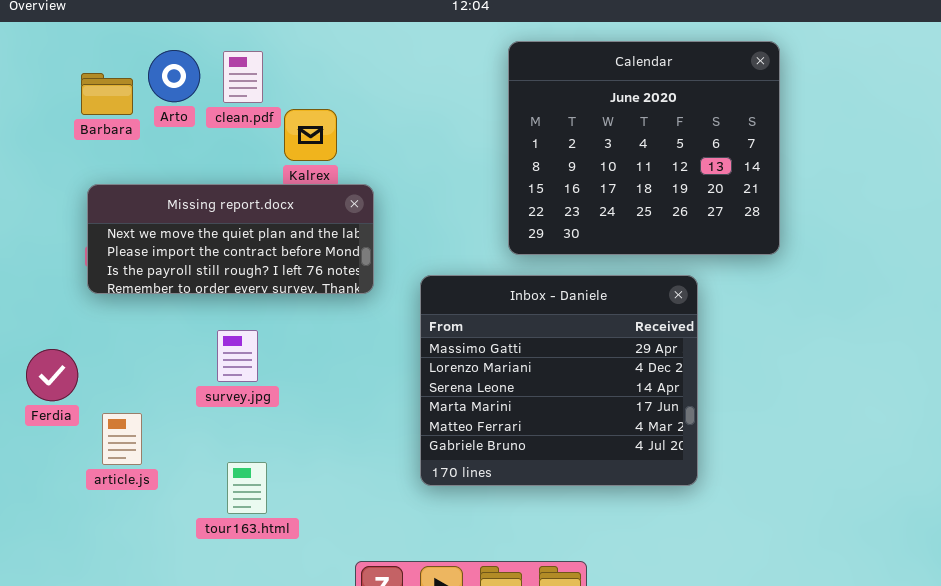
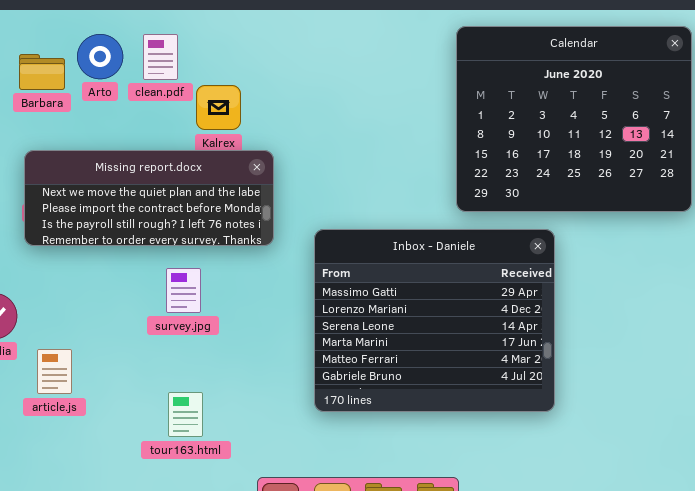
Calendar: [508,41,780,255] -> [456,26,692,212], moved
survey.jpg: [217,330,258,382] -> [166,268,201,313], moved
tour163.html: [227,462,267,514] -> [168,392,203,437], moved

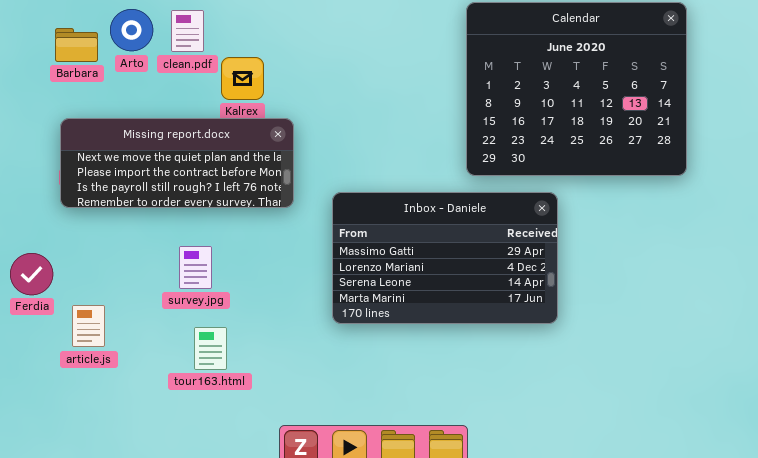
Inbox - Daniele: [314,229,555,412] -> [332,192,558,324], resized
survey.jpg: [166,268,201,313] -> [179,246,212,289], moved
tour163.html: [168,392,203,437] -> [194,327,227,370], moved

